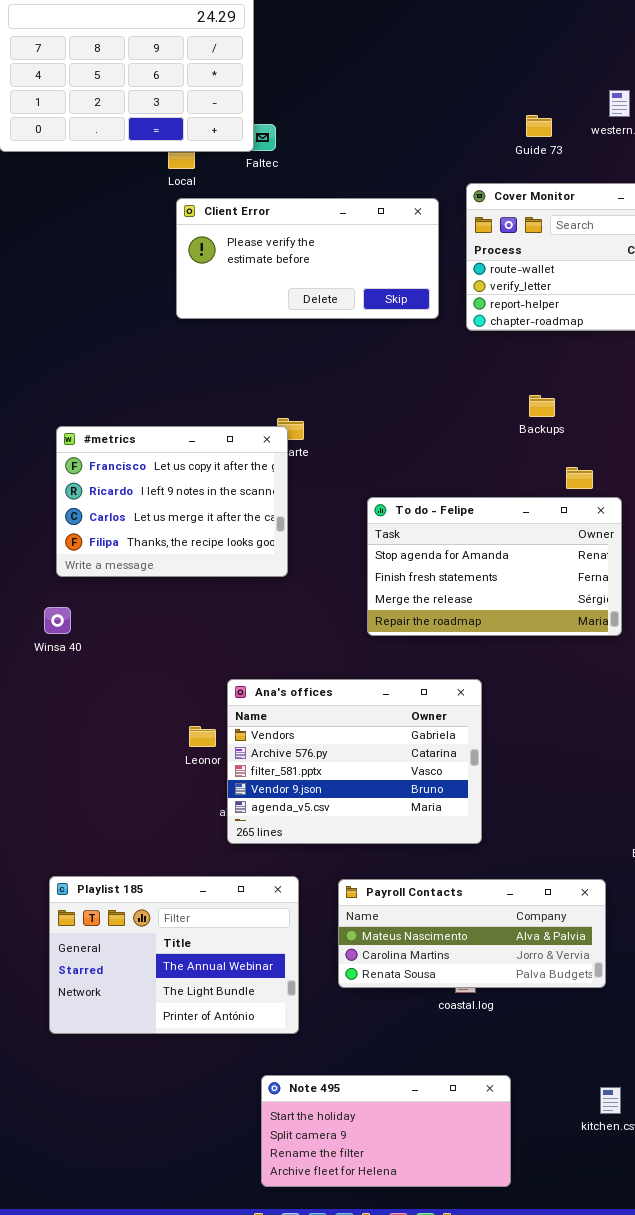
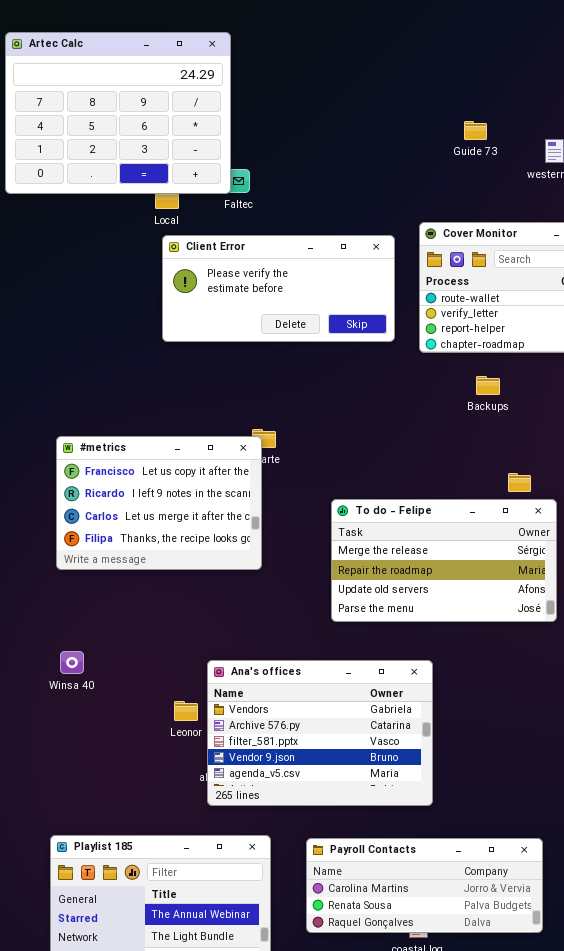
Guide 73: [526,115,552,137] -> [464,121,487,140], moved
Backups: [529,395,555,417] -> [476,376,500,395], moved
To do - Felipe: [367,497,622,636] -> [331,499,557,622], scrolled down 2 rows
Winsa 40: [44,607,71,634] -> [60,651,84,674], moved
Payroll Contacts: [338,879,606,988] -> [306,838,543,933], scrolled down 1 row

